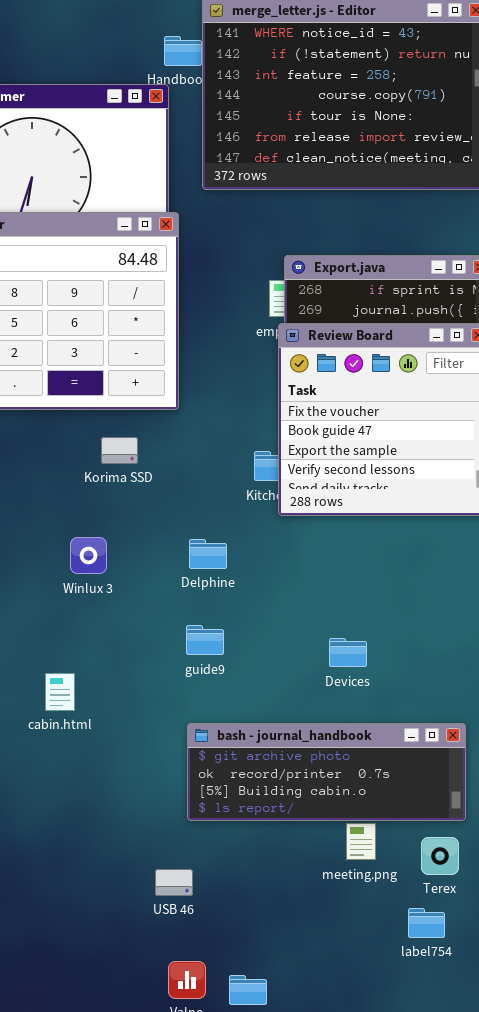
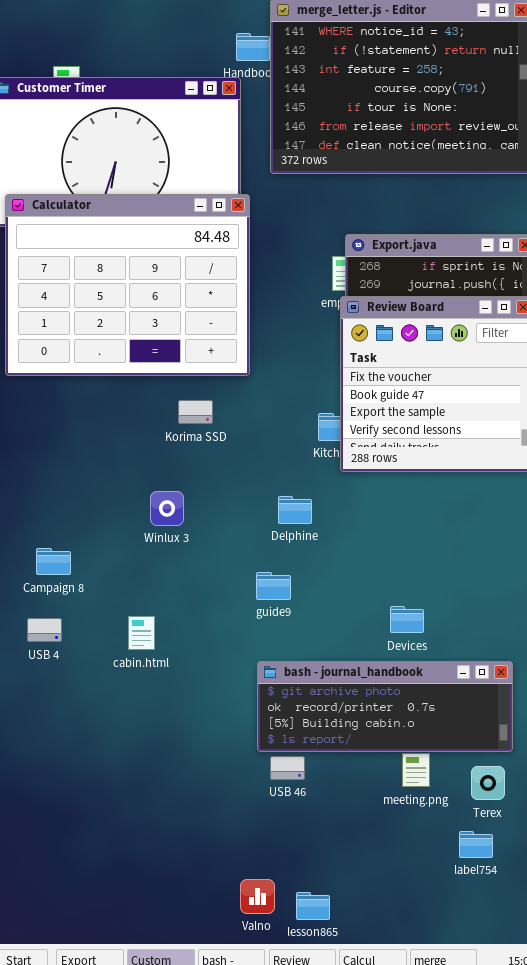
Delphine: [189,539,227,569] -> [278,496,312,524], moved
Devices: [329,638,367,667] -> [390,606,424,633], moved
USB 46: [155,869,193,896] -> [270,756,305,780], moved

